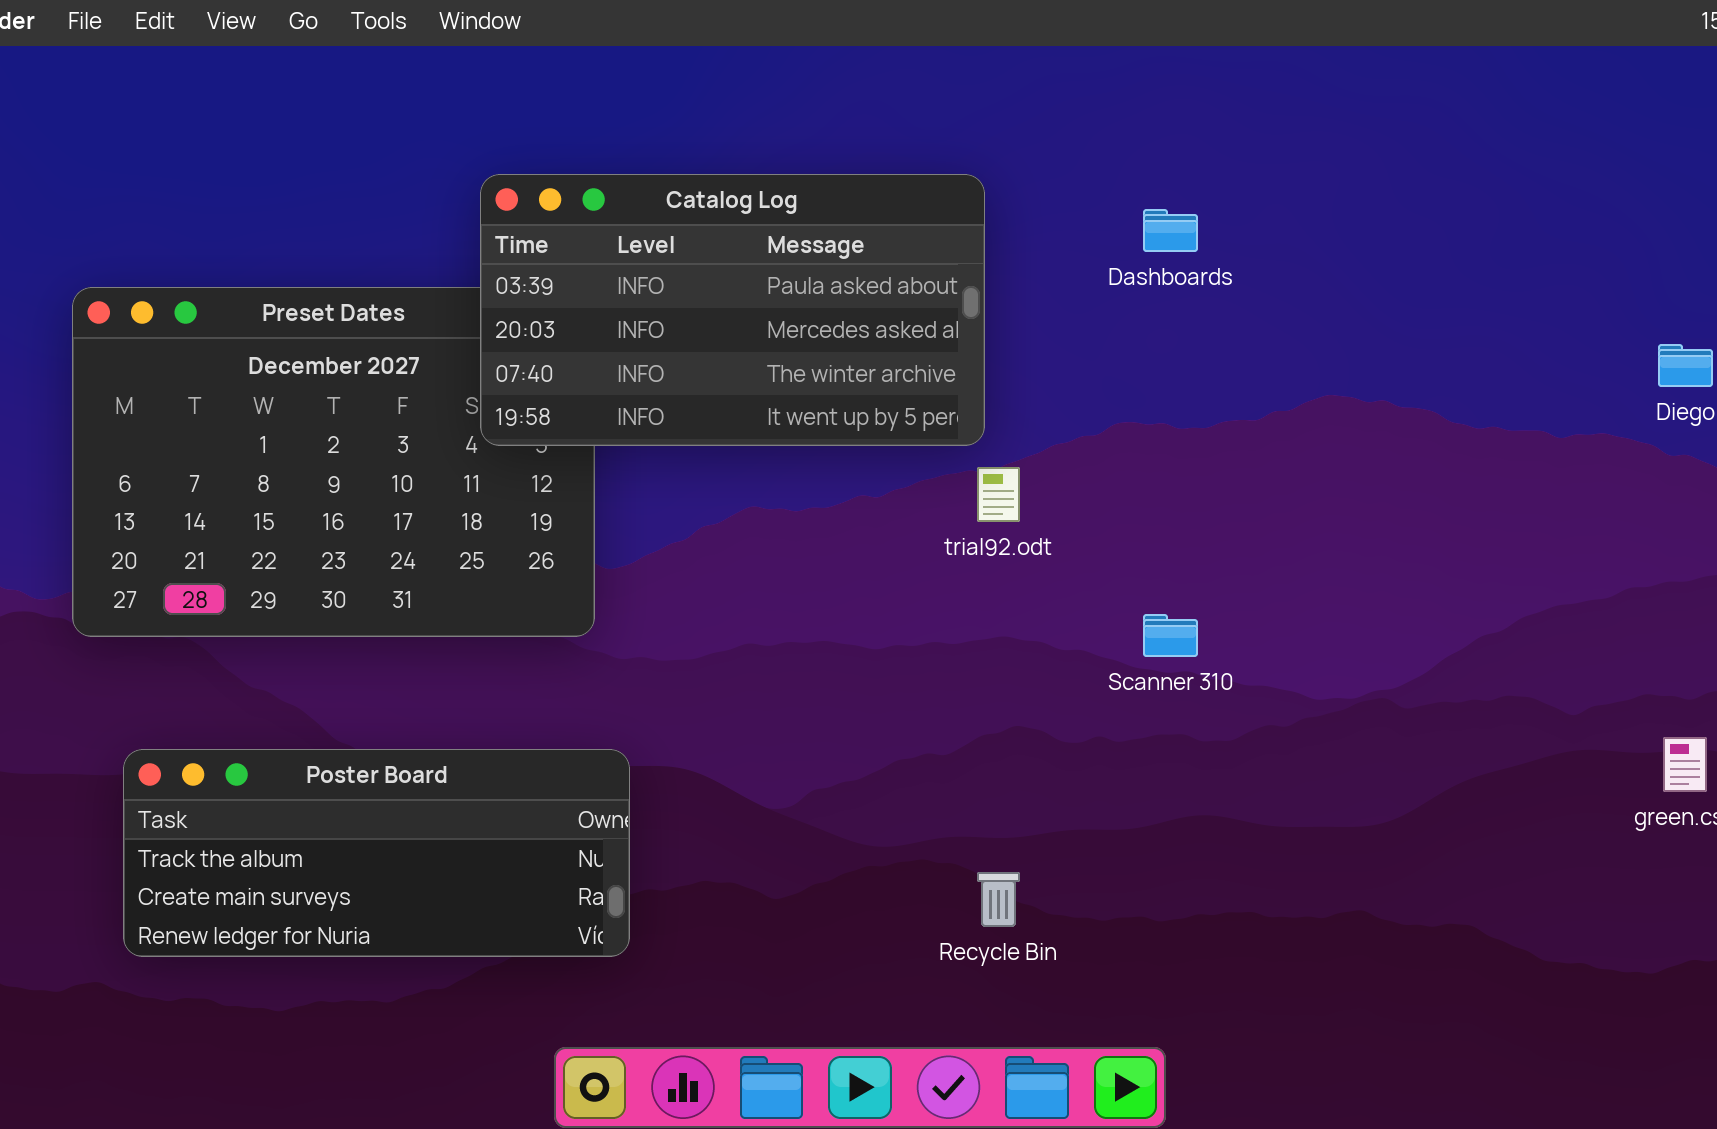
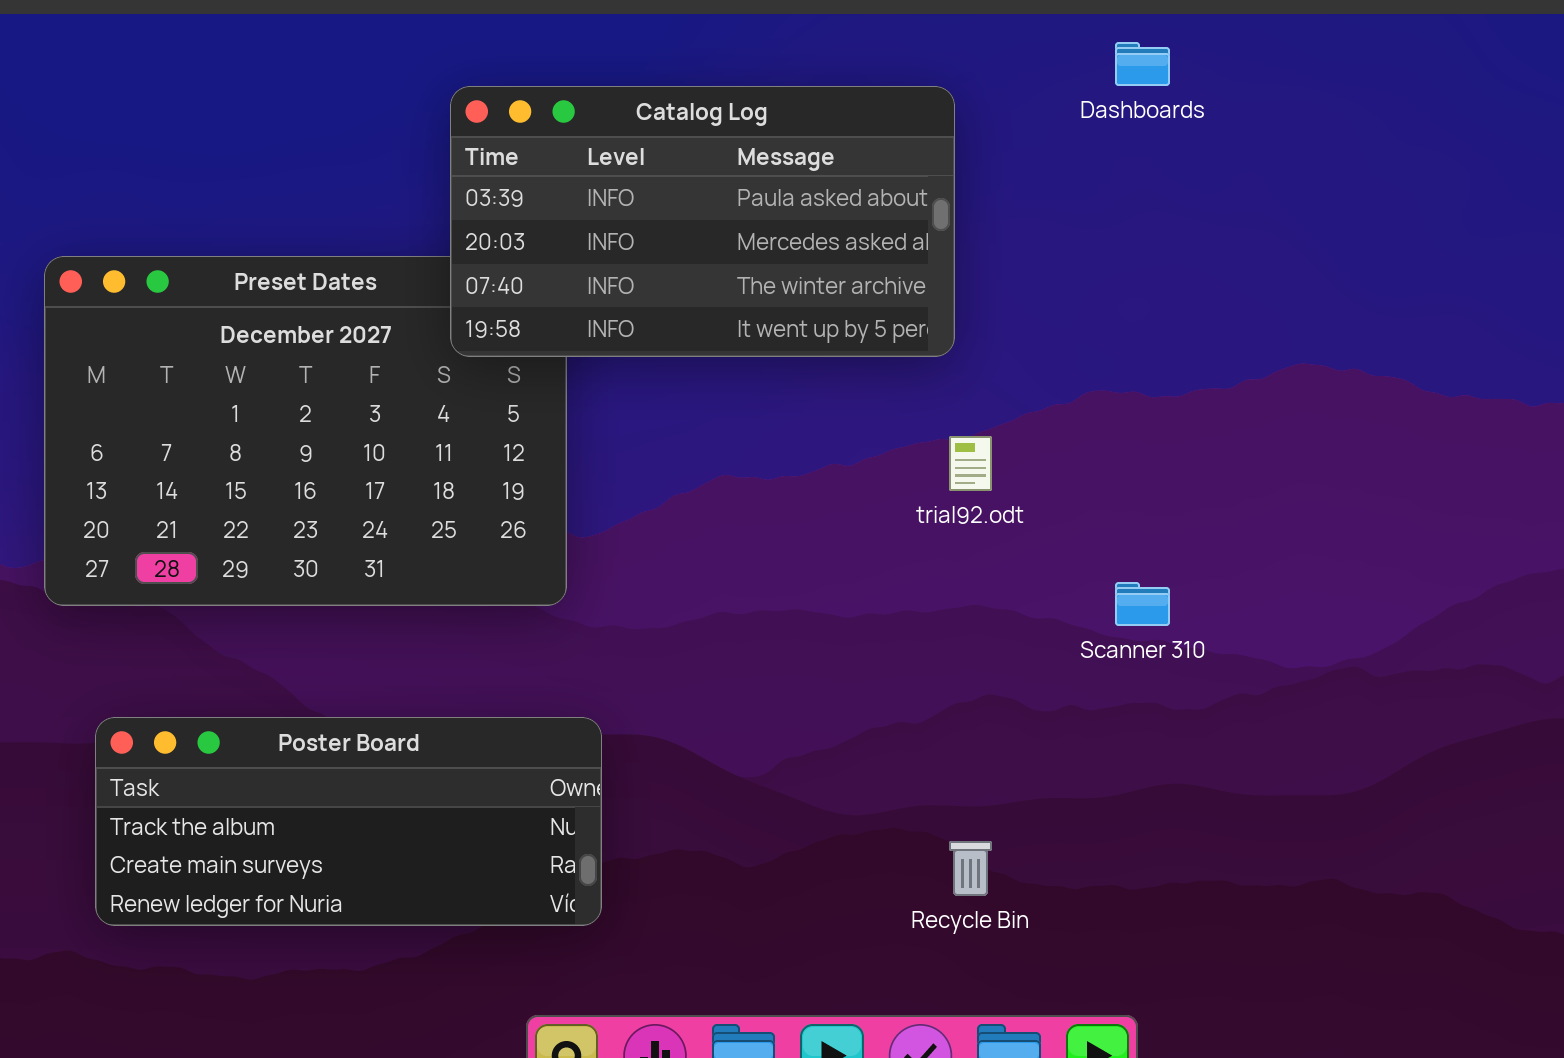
Catalog Log: [480,174,985,446] -> [450,86,955,357], moved
Dashboards: [1143,209,1198,252] -> [1115,42,1170,86], moved

